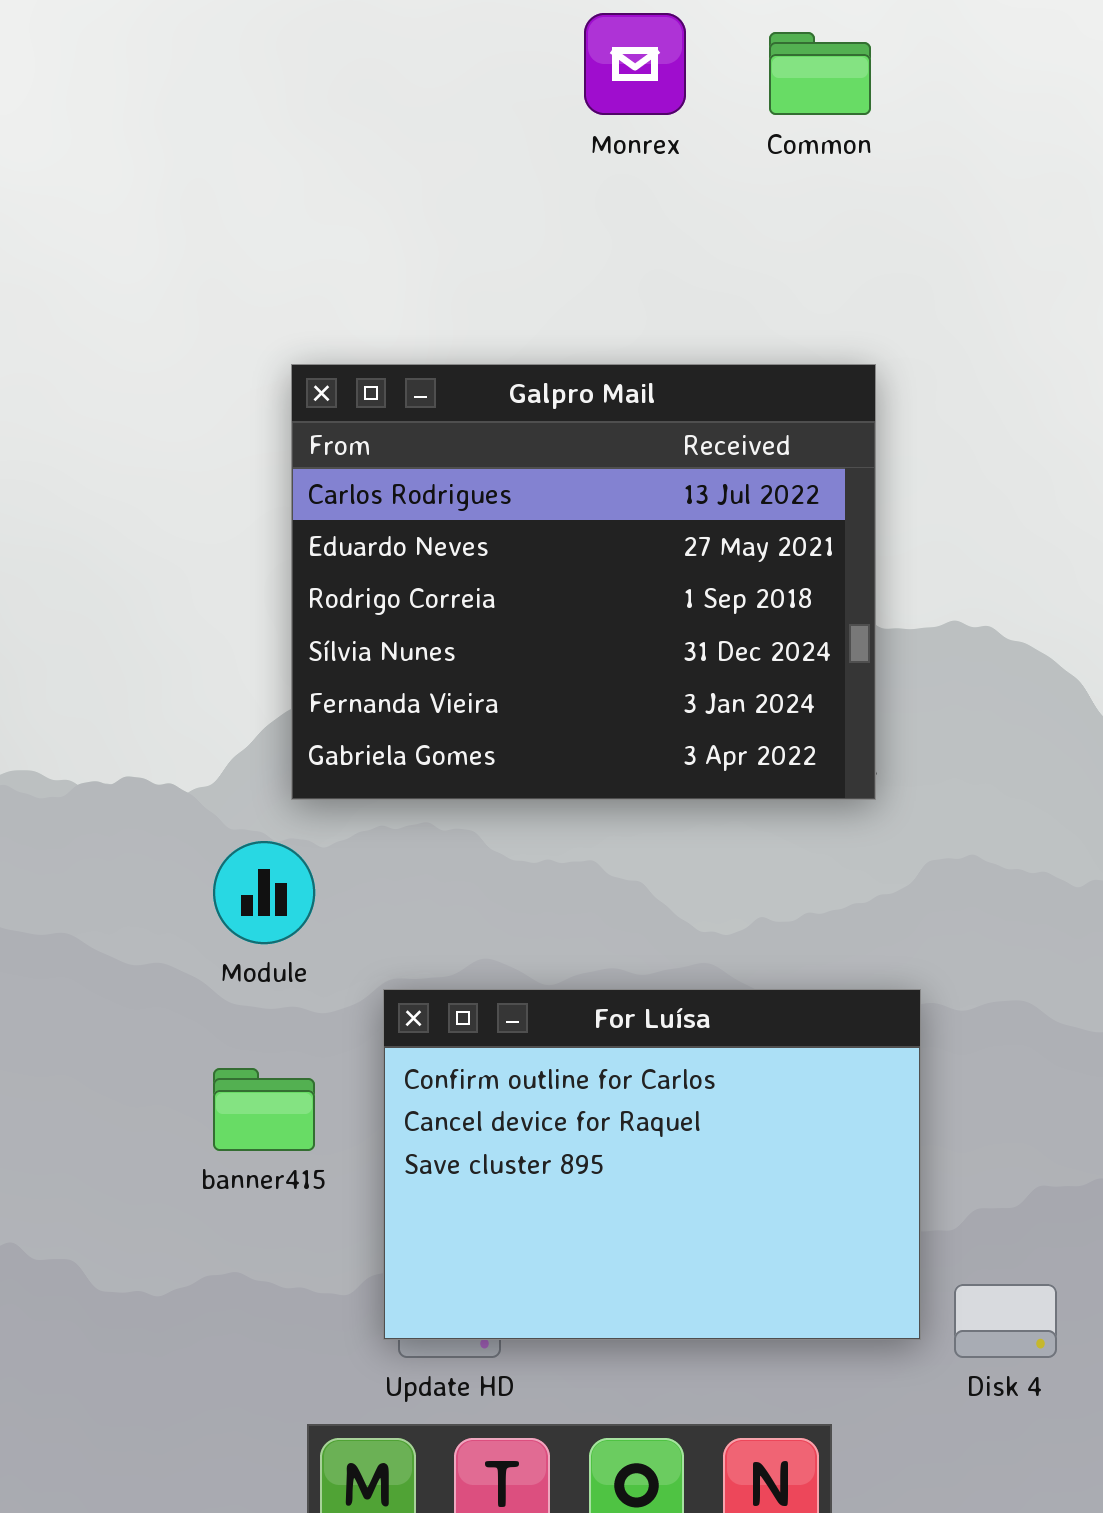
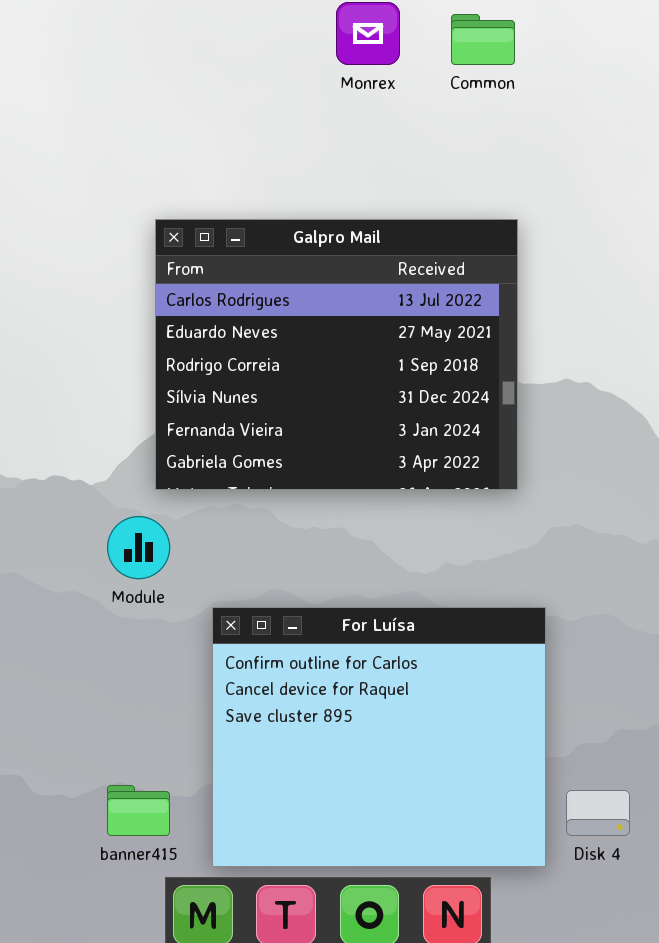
For Luísa: [383,989,921,1340] -> [212,607,546,867], resized
banner415: [213,1068,315,1151] -> [107,785,170,836], moved

